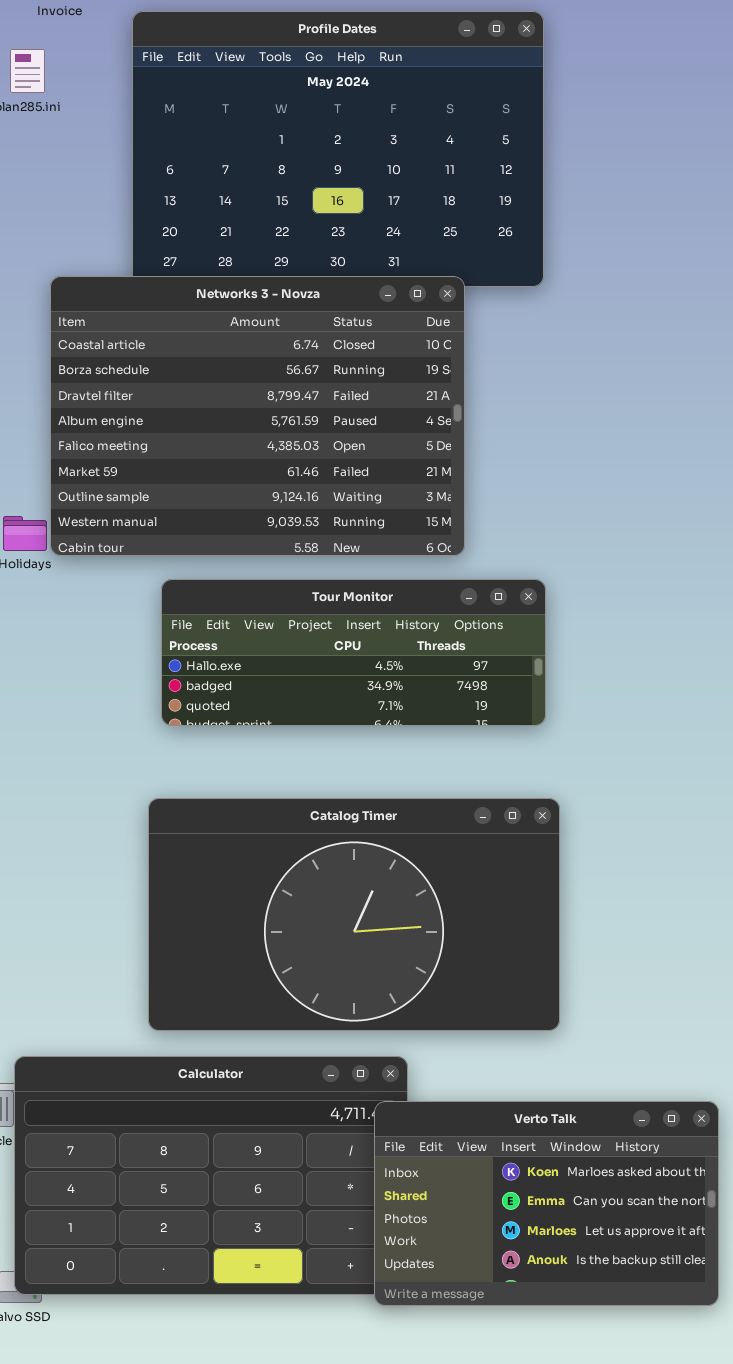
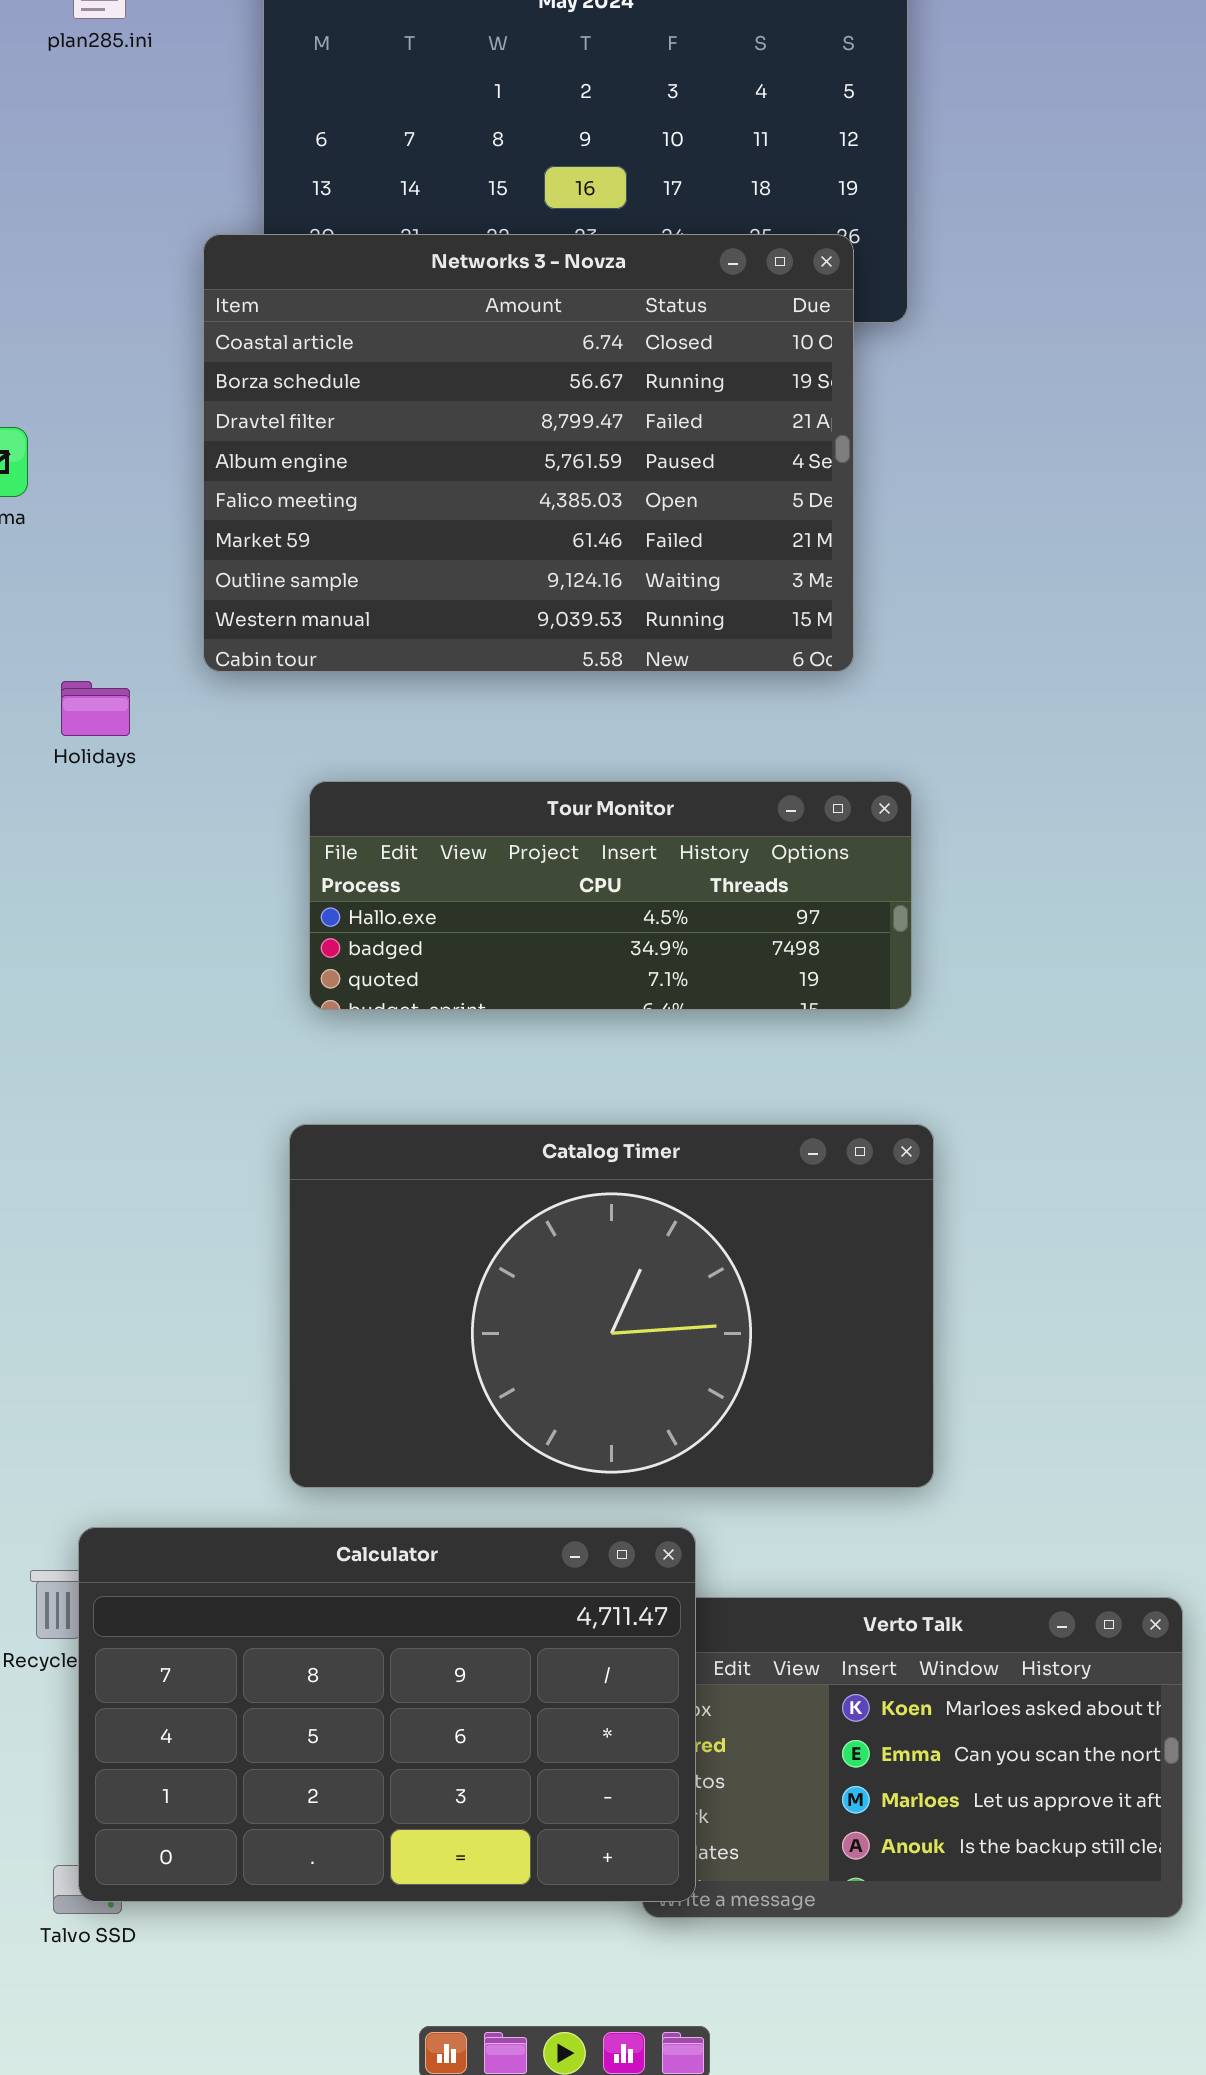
Networks 3 - Novza: [50,276,465,556] -> [203,234,854,672], moved
Calculator: [14,1056,408,1295] -> [78,1527,696,1902], raised

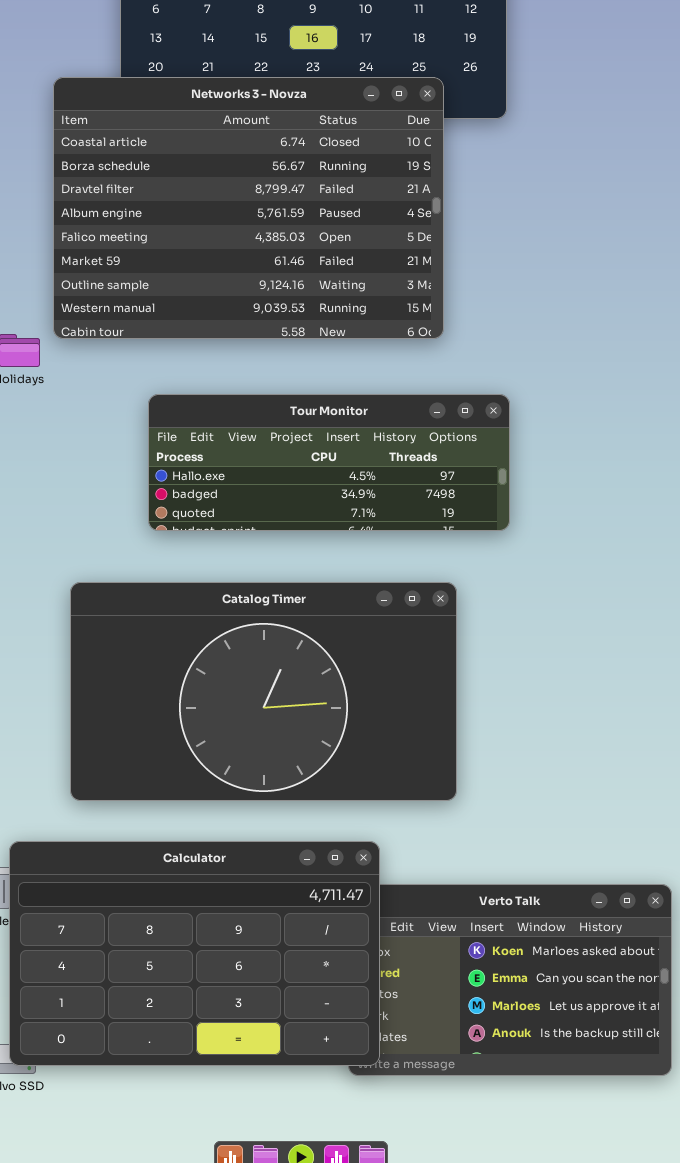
Networks 3 - Novza: [203,234,854,672] -> [53,77,444,339], moved
Catalog Timer: [289,1124,934,1488] -> [70,582,457,801], moved

